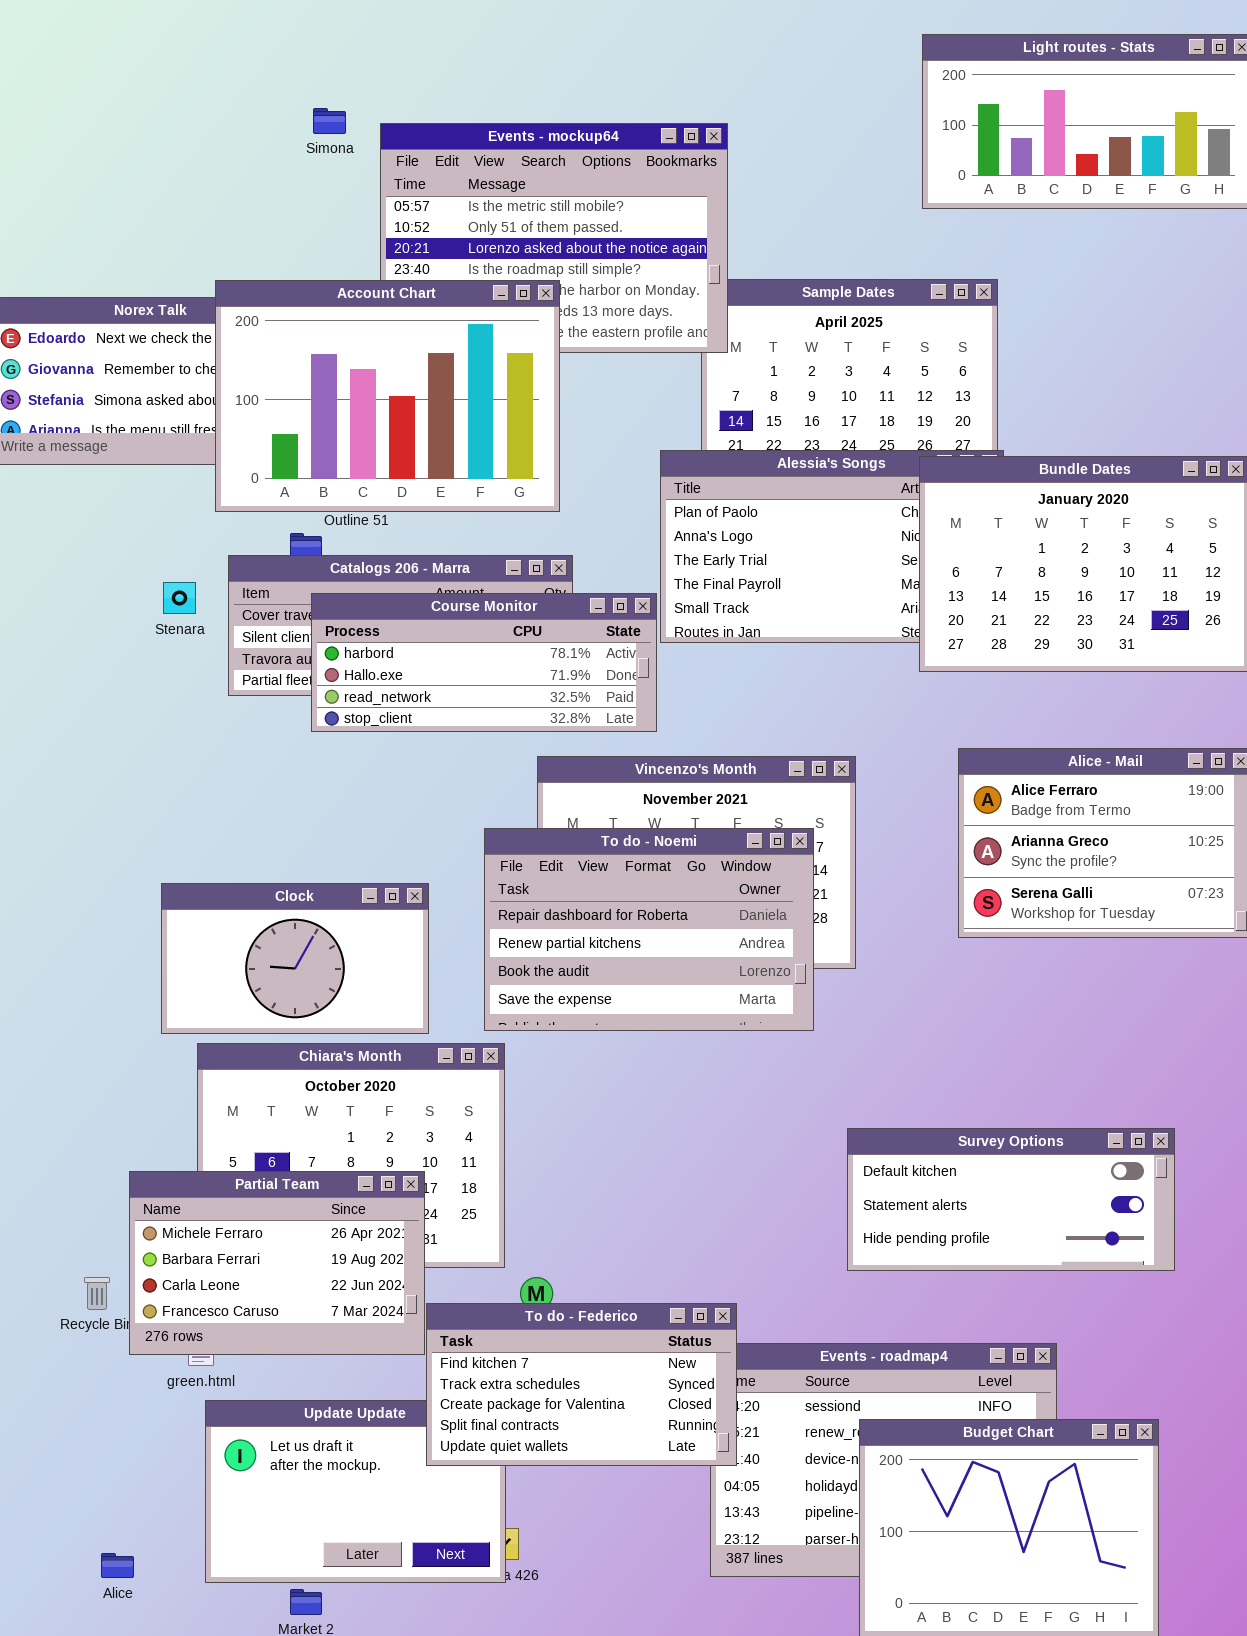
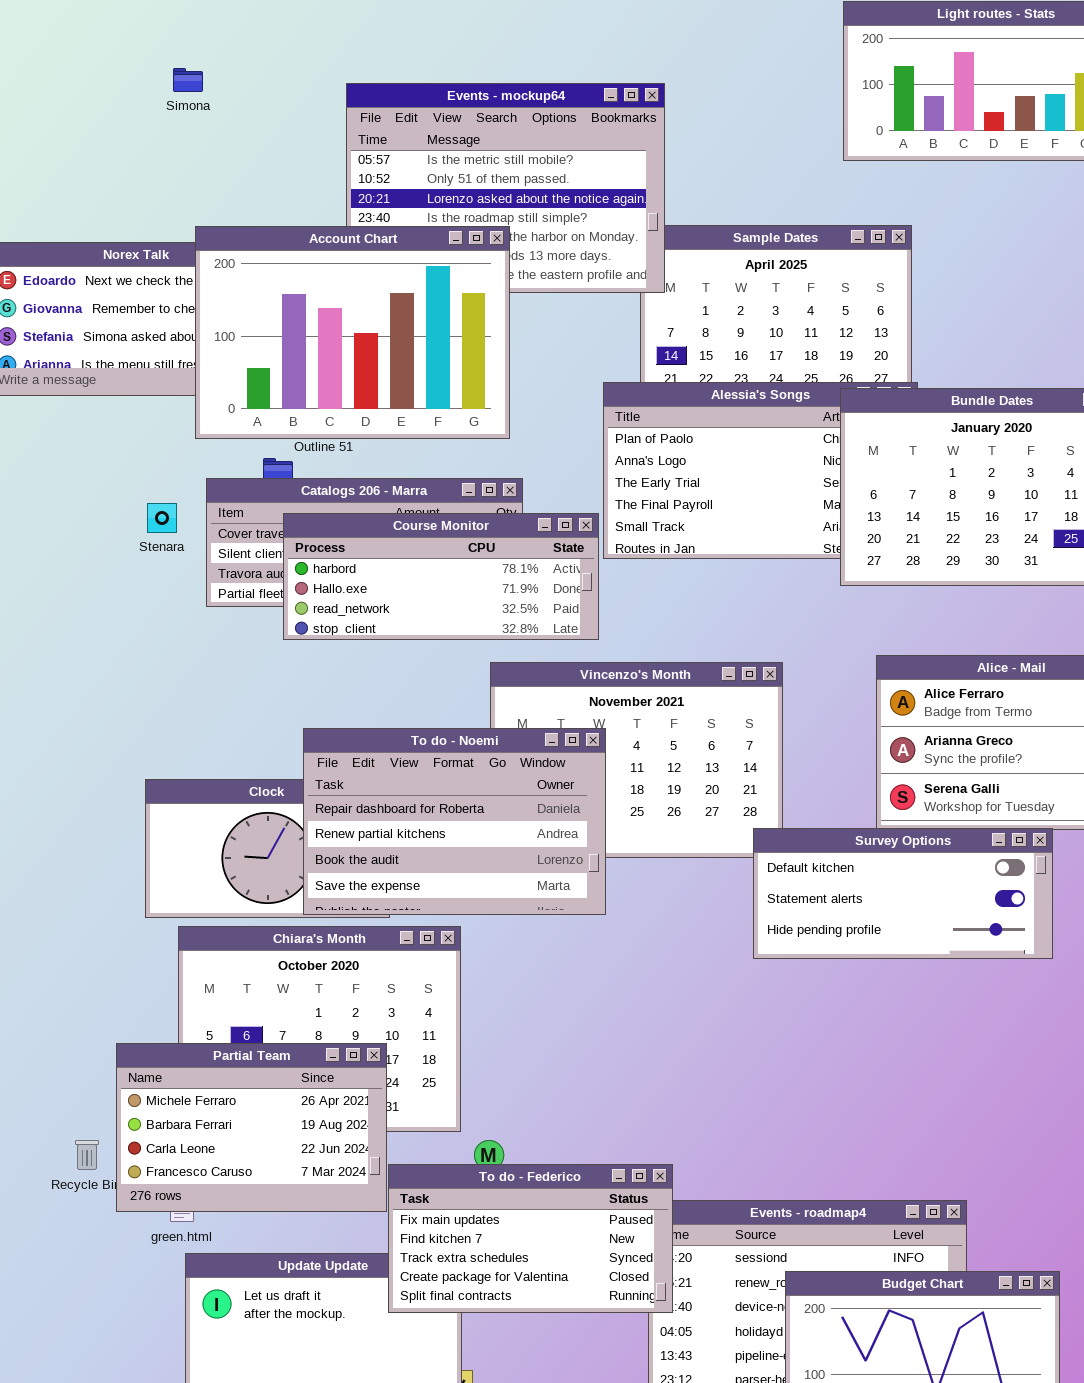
Simona: [313,108,346,134] -> [173,68,203,92], moved
To do - Noemi: [484,828,814,1031] -> [303,728,606,915], moved
Survey Options: [847,1128,1175,1271] -> [753,828,1053,959], moved
To do - Federico: [426,1303,737,1466] -> [388,1164,673,1313], scrolled up 1 row

